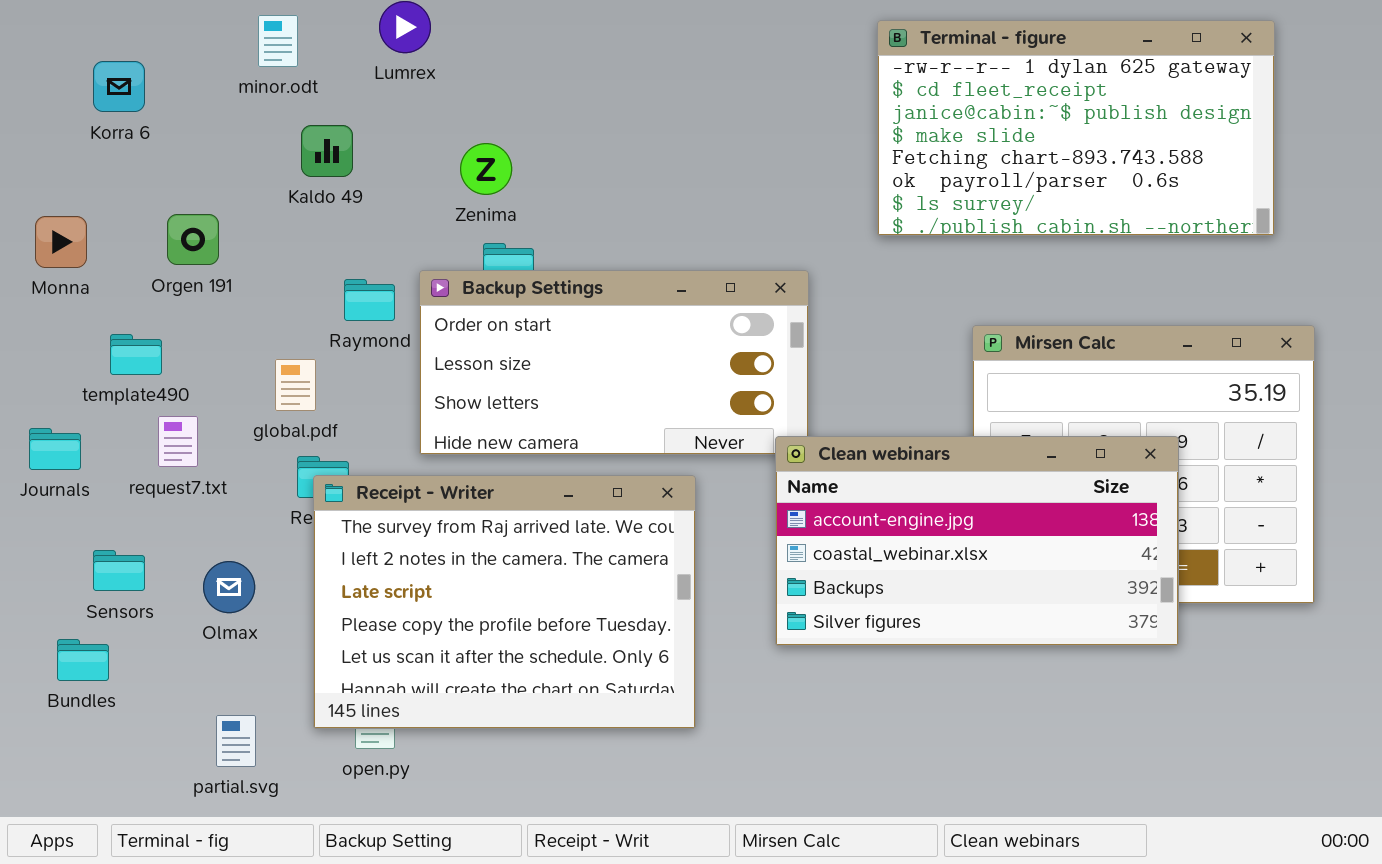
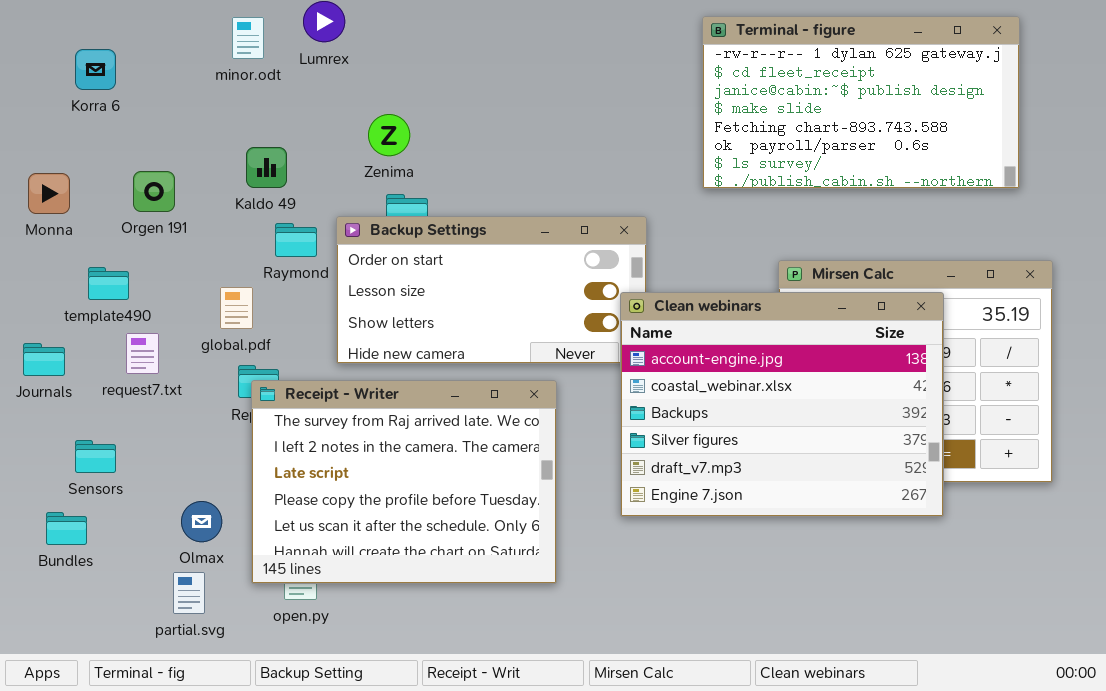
minor.odt: [258,15,298,67] -> [232,17,264,59], moved
Kaldo 49: [301,125,353,177] -> [246,147,287,188], moved
Clean webinars: [775,436,1179,646] -> [620,292,944,517], resized
Olmax: [203,561,255,613] -> [181,501,222,542], moved

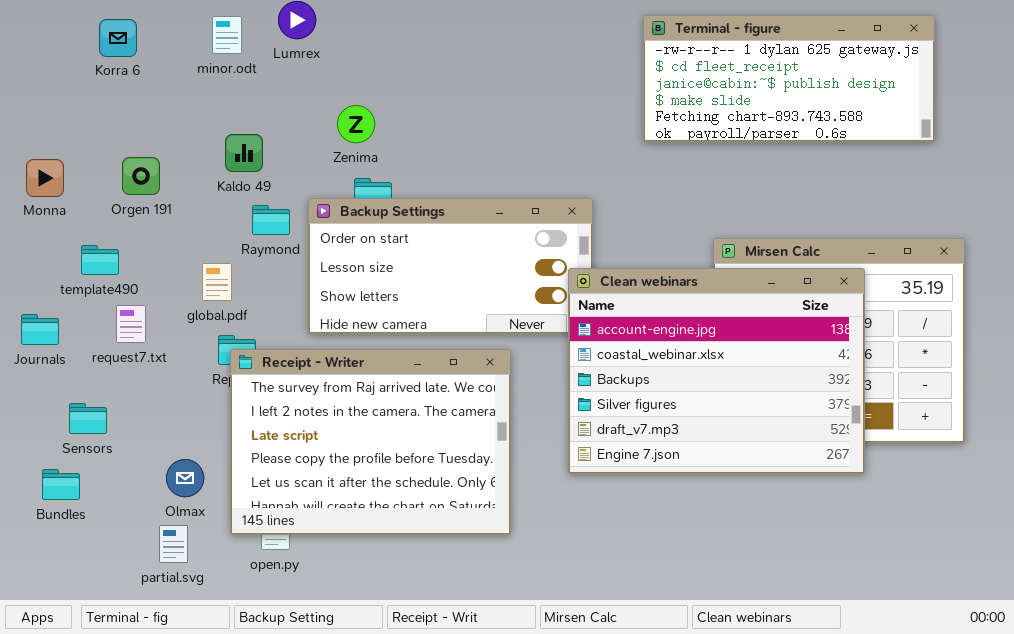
Terminal - figure: [702,16,1020,189] -> [643,15,935,142], resized
Korra 6: [75,49,116,90] -> [99,19,137,57], moved

